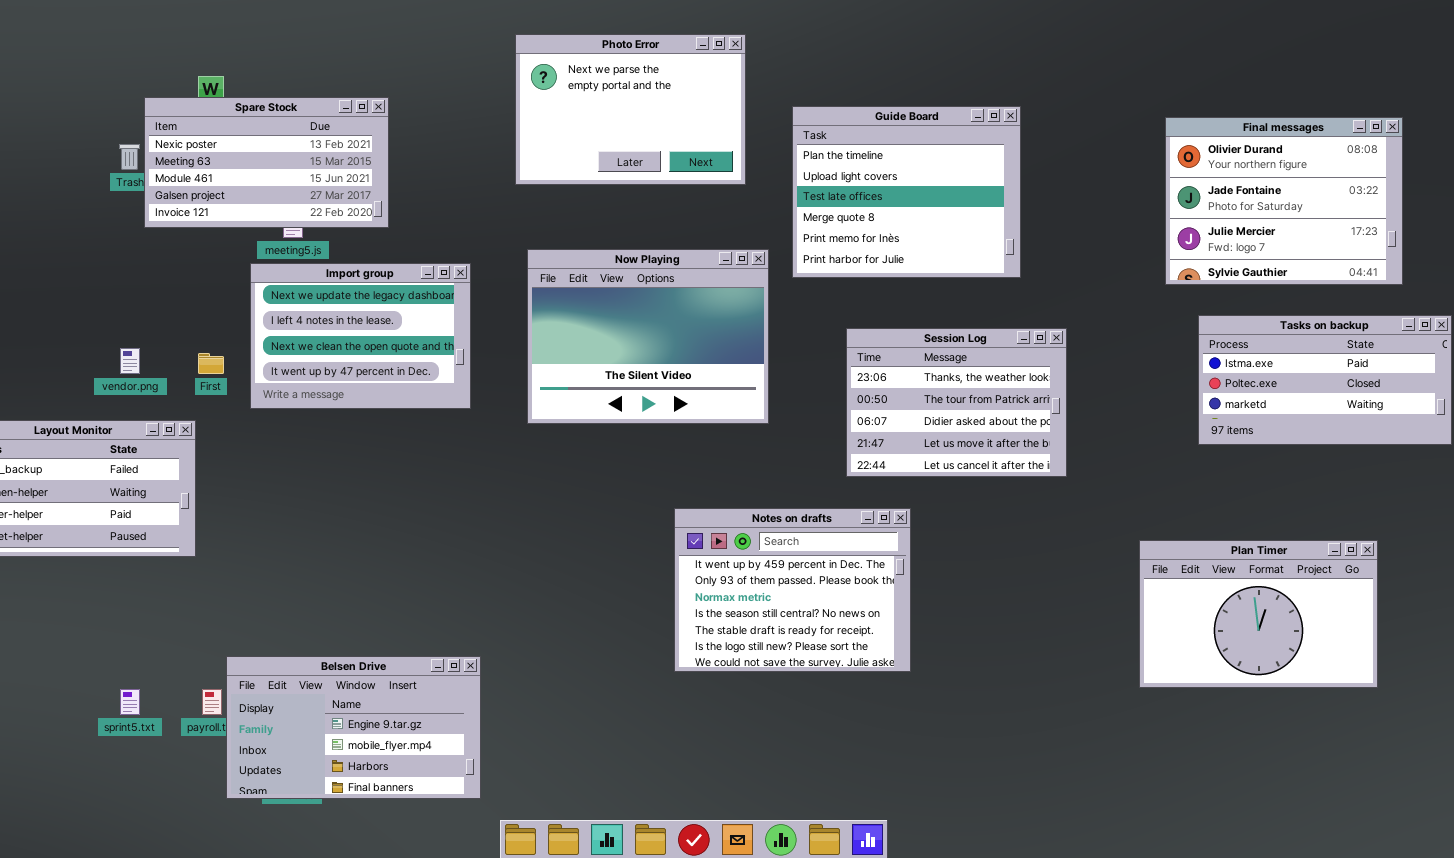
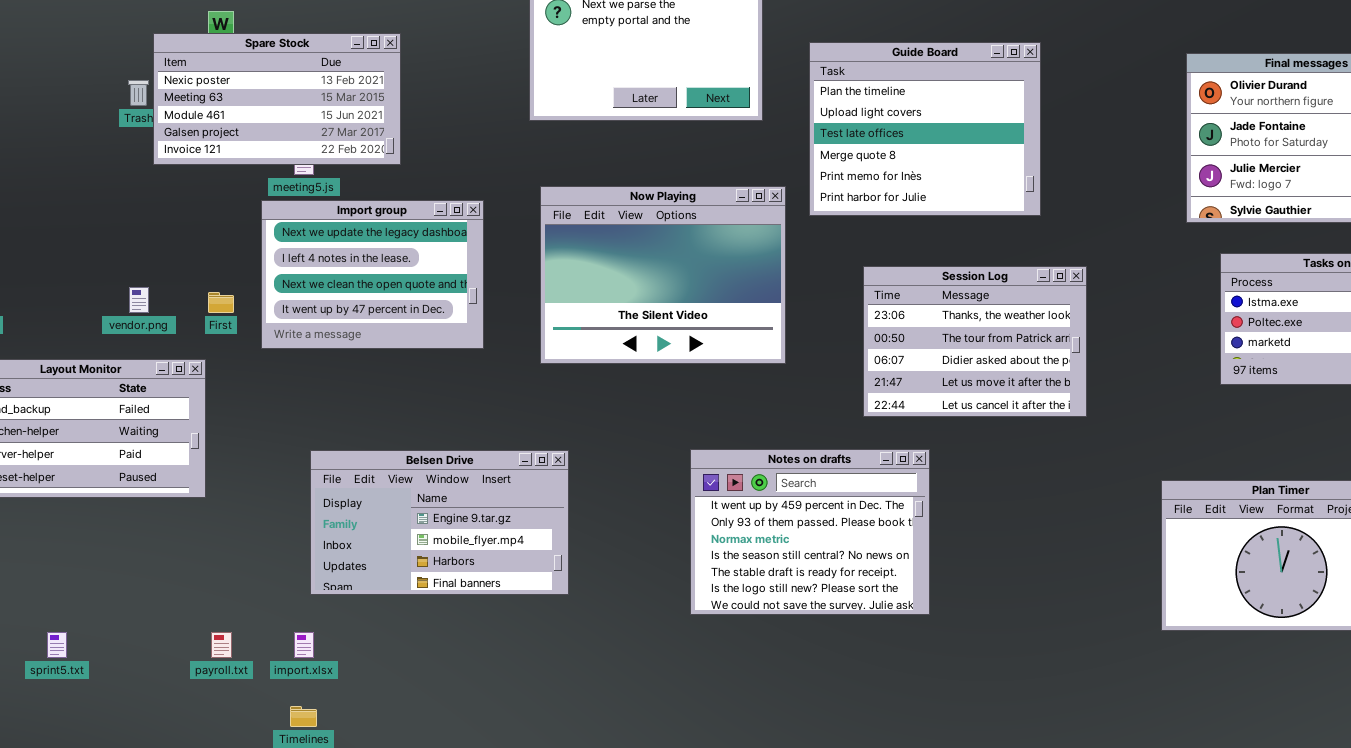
Belsen Drive: [226,656,481,799] -> [310,450,569,595], moved
sprint5.txt: [120,689,140,715] -> [47,632,67,658], moved

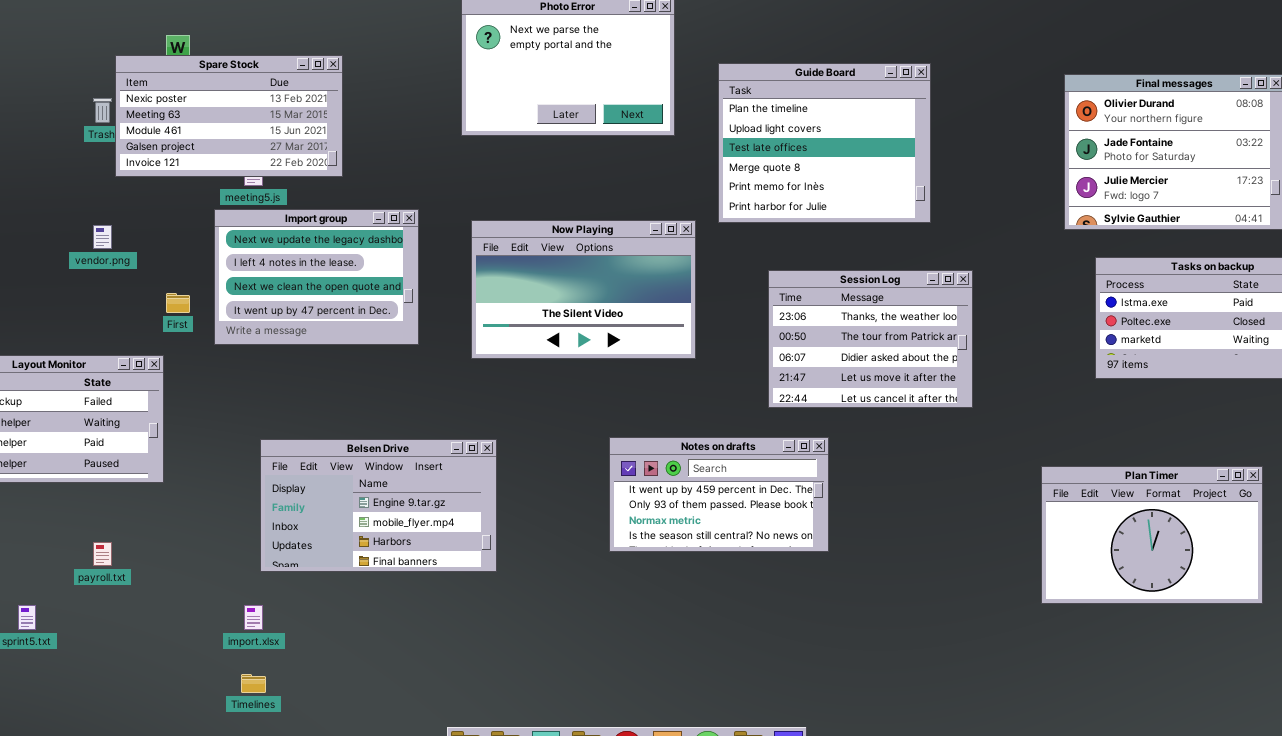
Now Playing: [540,186,786,364] -> [471,220,696,359], resized
vendor.png: [129,287,149,313] -> [93,225,112,249], moved
Notes on drafts: [690,449,930,615] -> [609,437,829,552], resized
payroll.txt: [211,632,232,658] -> [93,542,112,566], moved

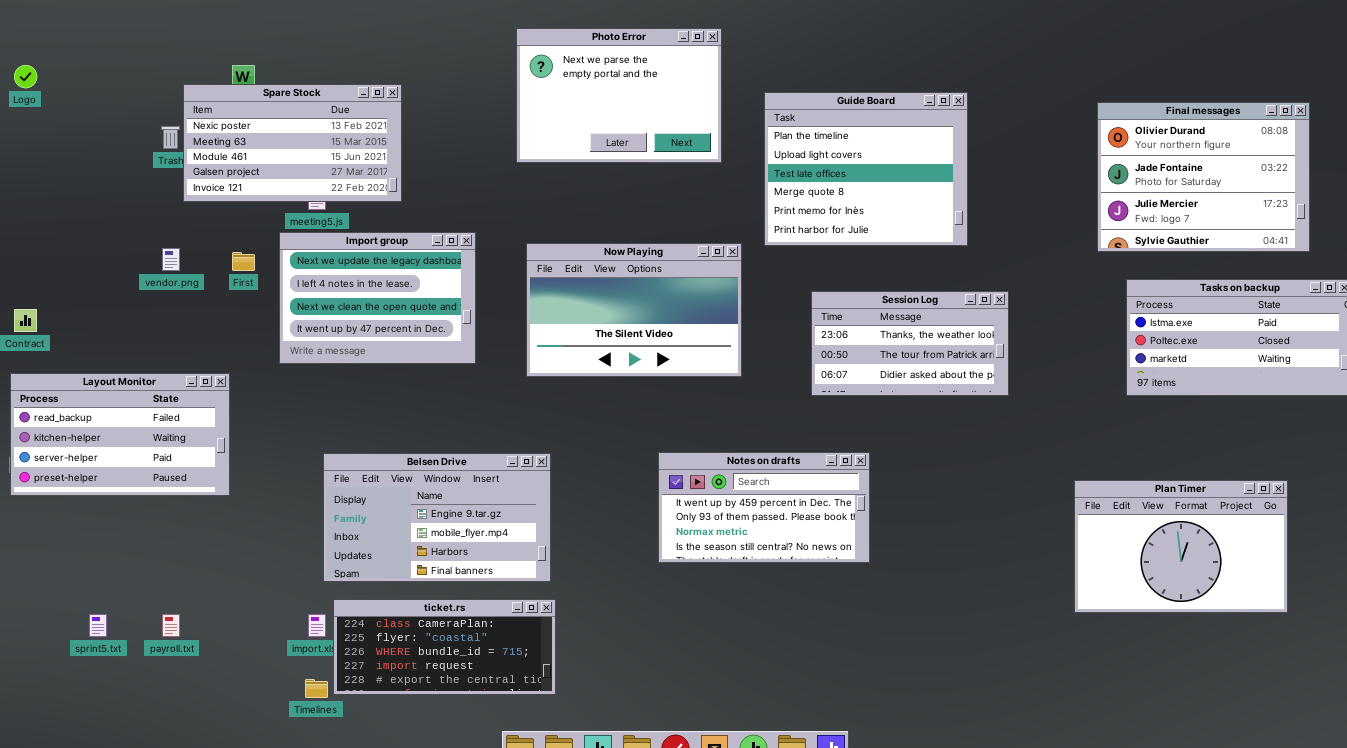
Session Log: [768,270,973,408] -> [811,291,1009,396], resized
First: [166,293,190,313] -> [232,252,255,271], moved
payroll.txt: [93,542,112,566] -> [162,614,180,637], moved
ticket.rs: none -> [333,599,556,695], opened

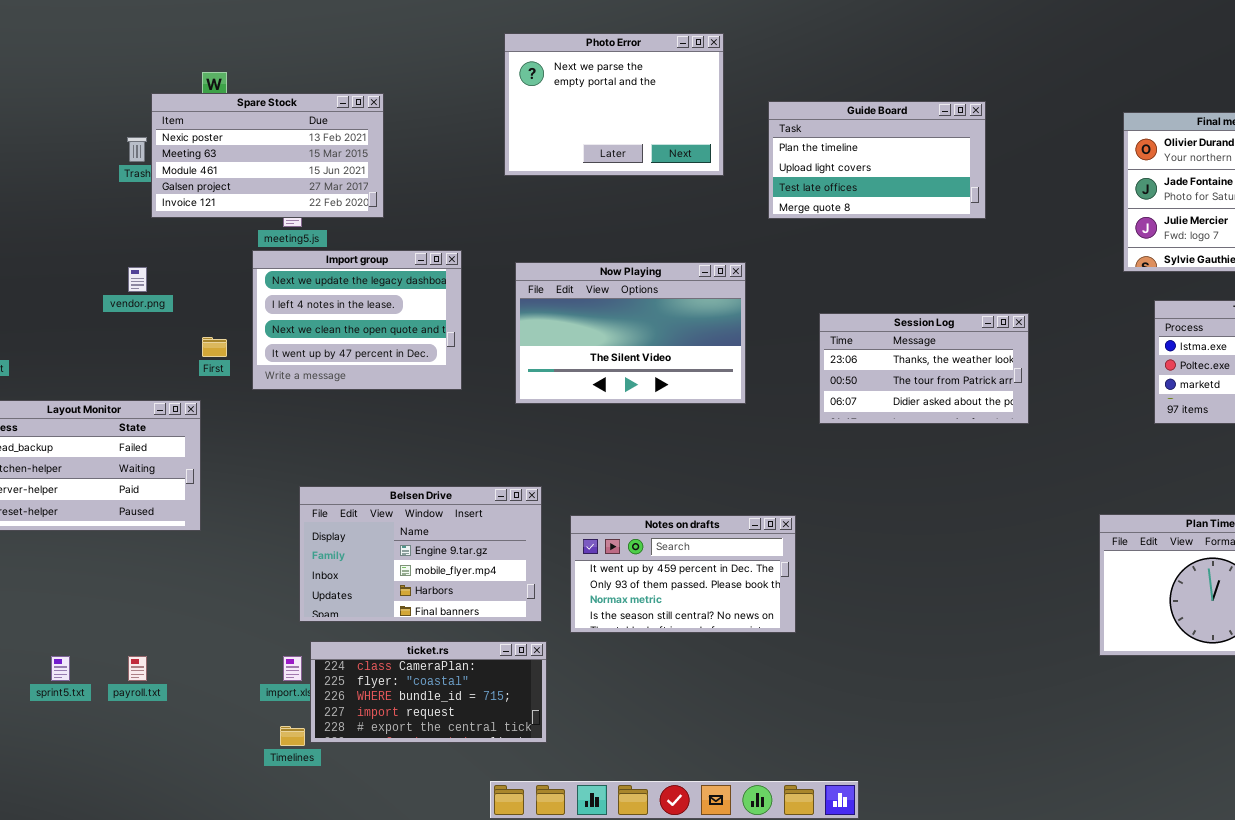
Guide Board: [764,92,968,246] -> [768,101,986,219], resized
First: [232,252,255,271] -> [202,337,227,357], moved
Notes on drafts: [658,452,870,563] -> [570,515,796,633], moved

